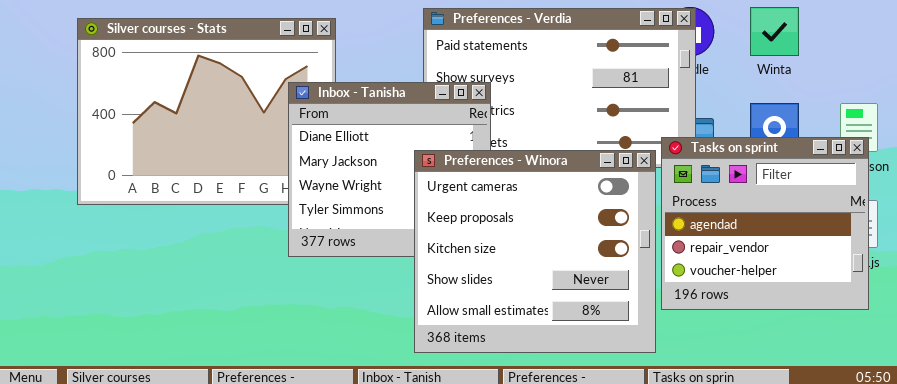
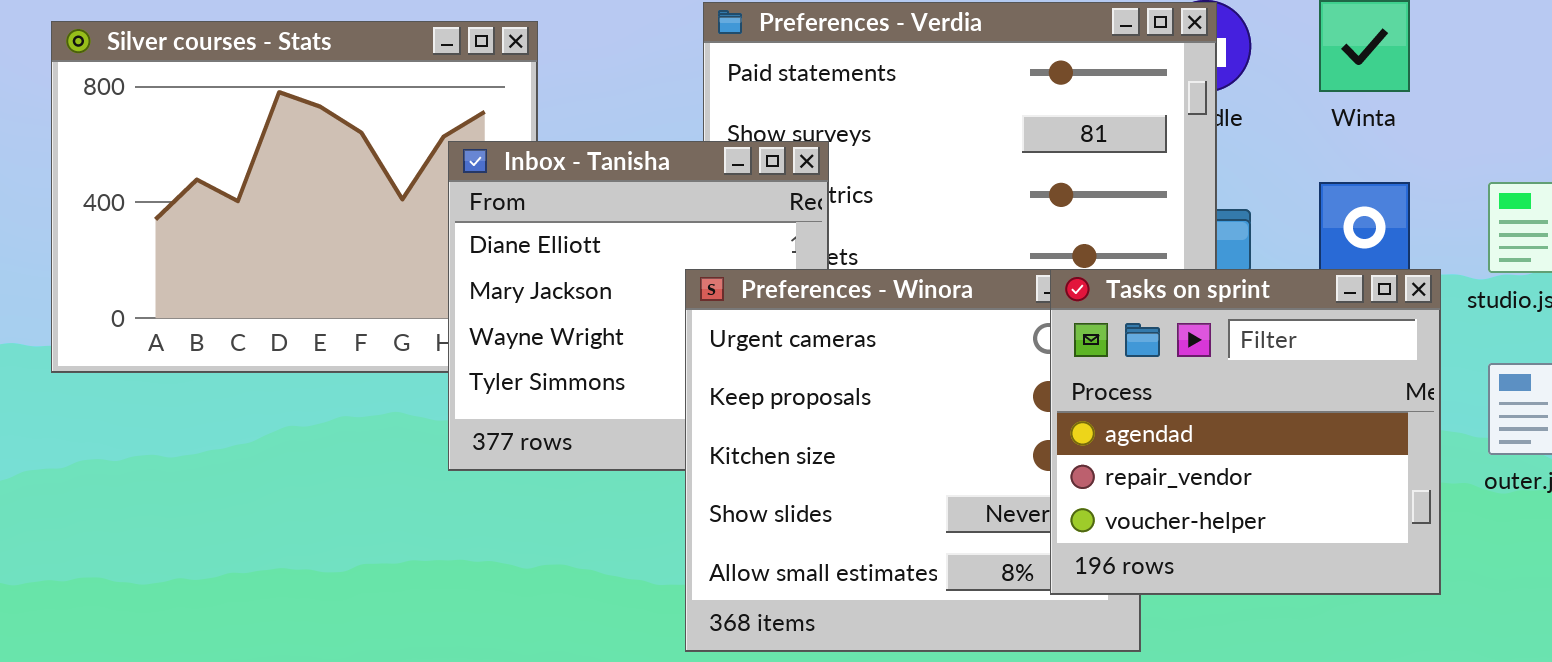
Tasks on sprint: [661,137,869,310] -> [1050,269,1441,595], moved

